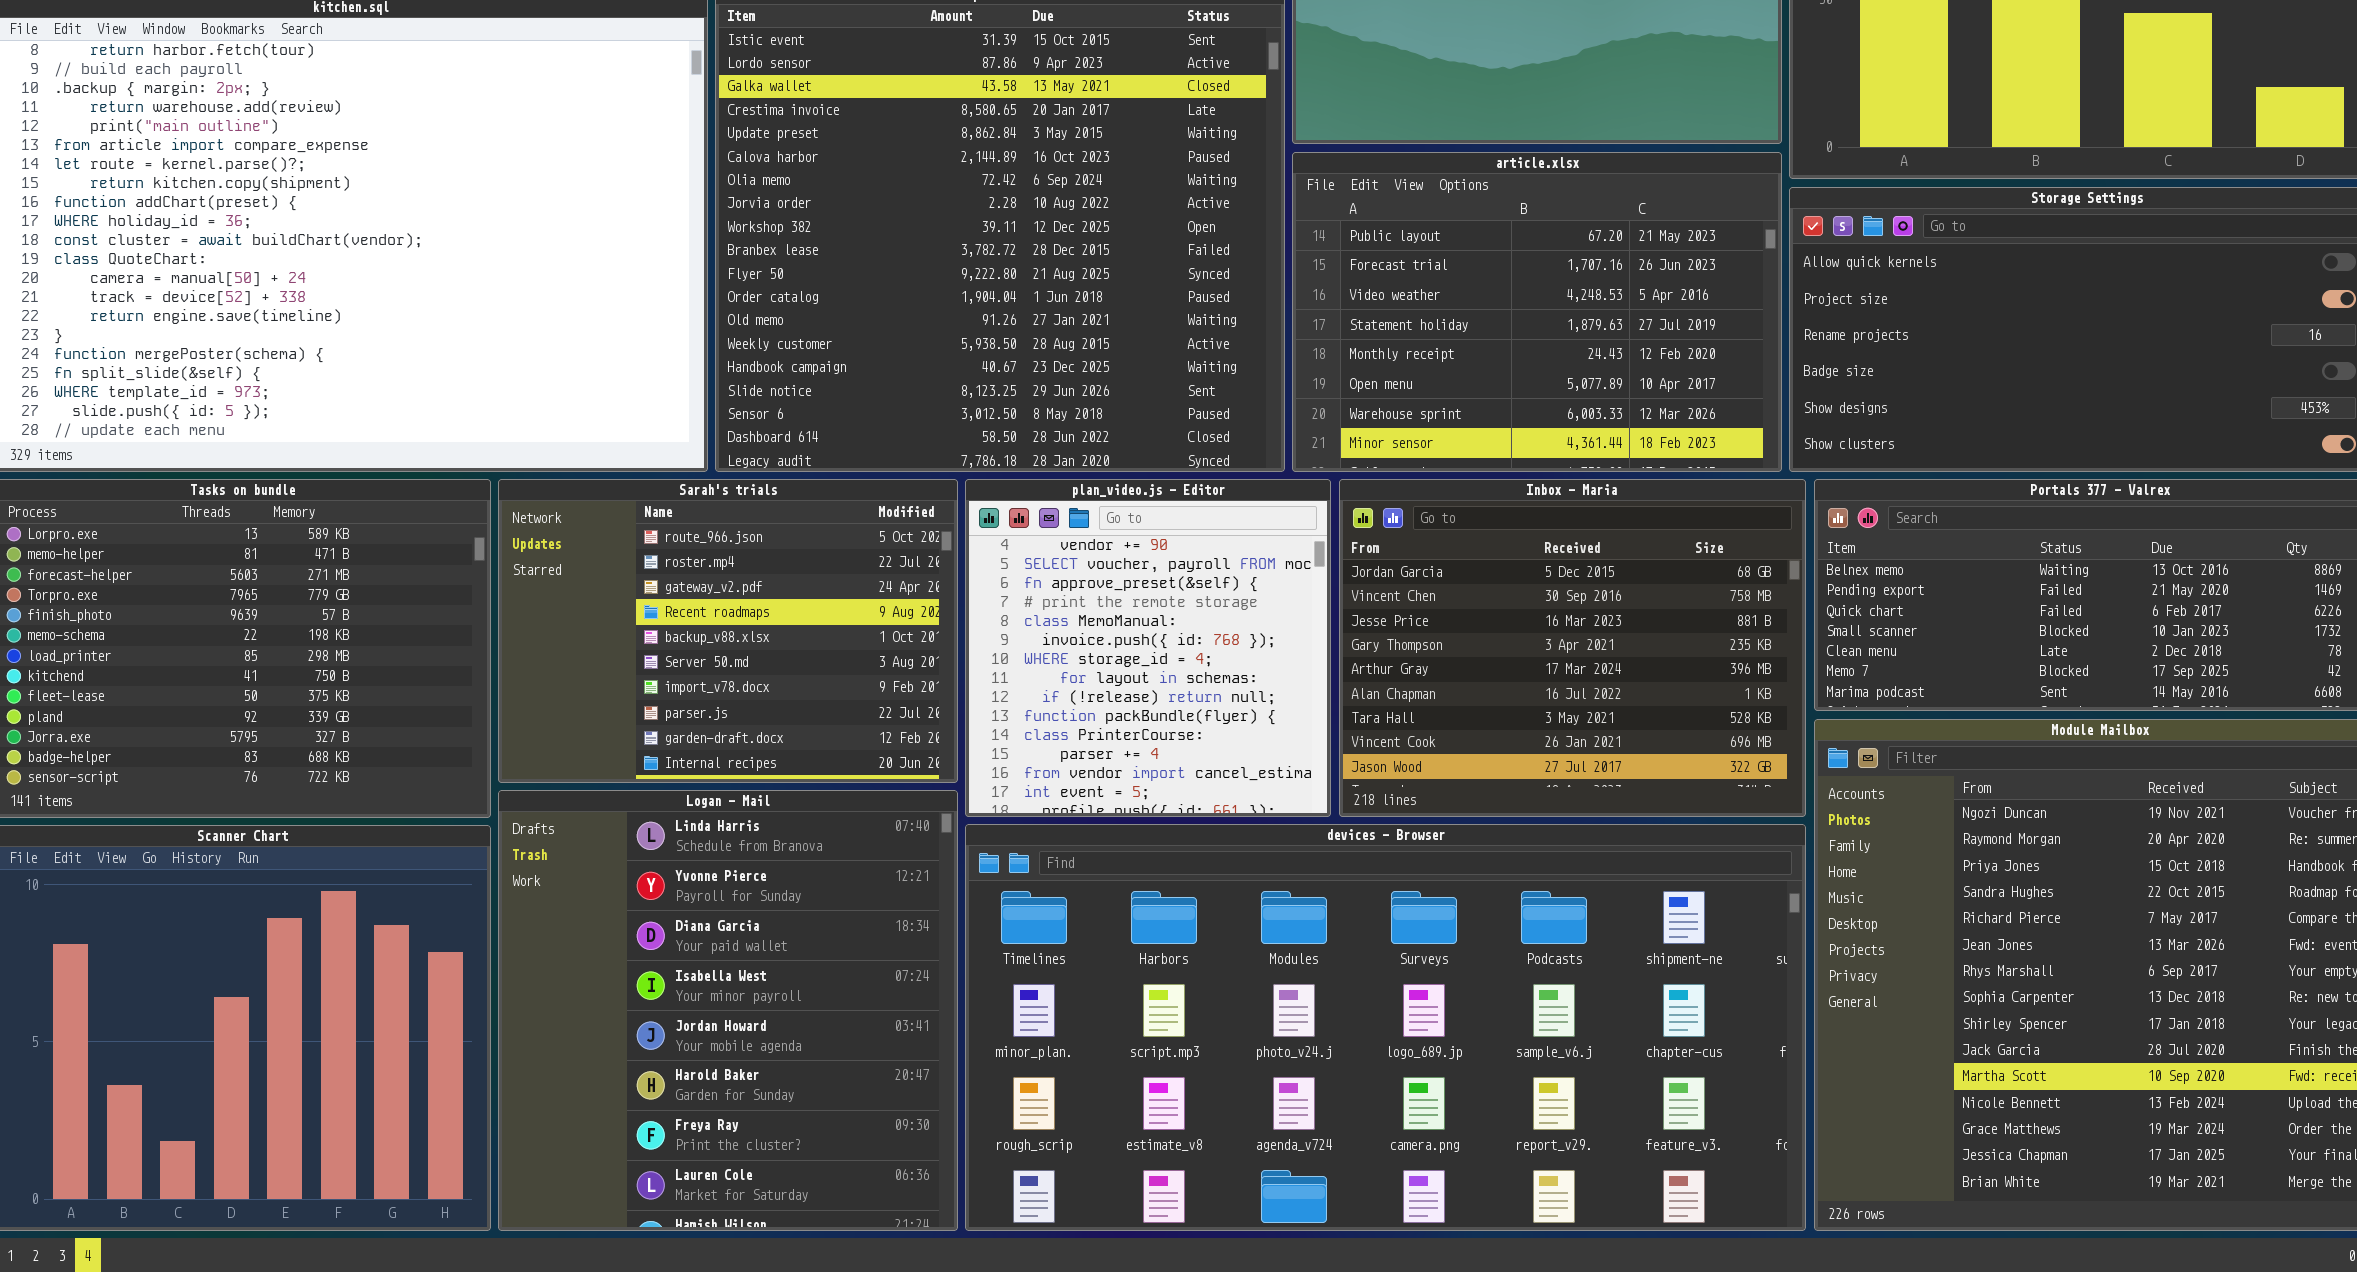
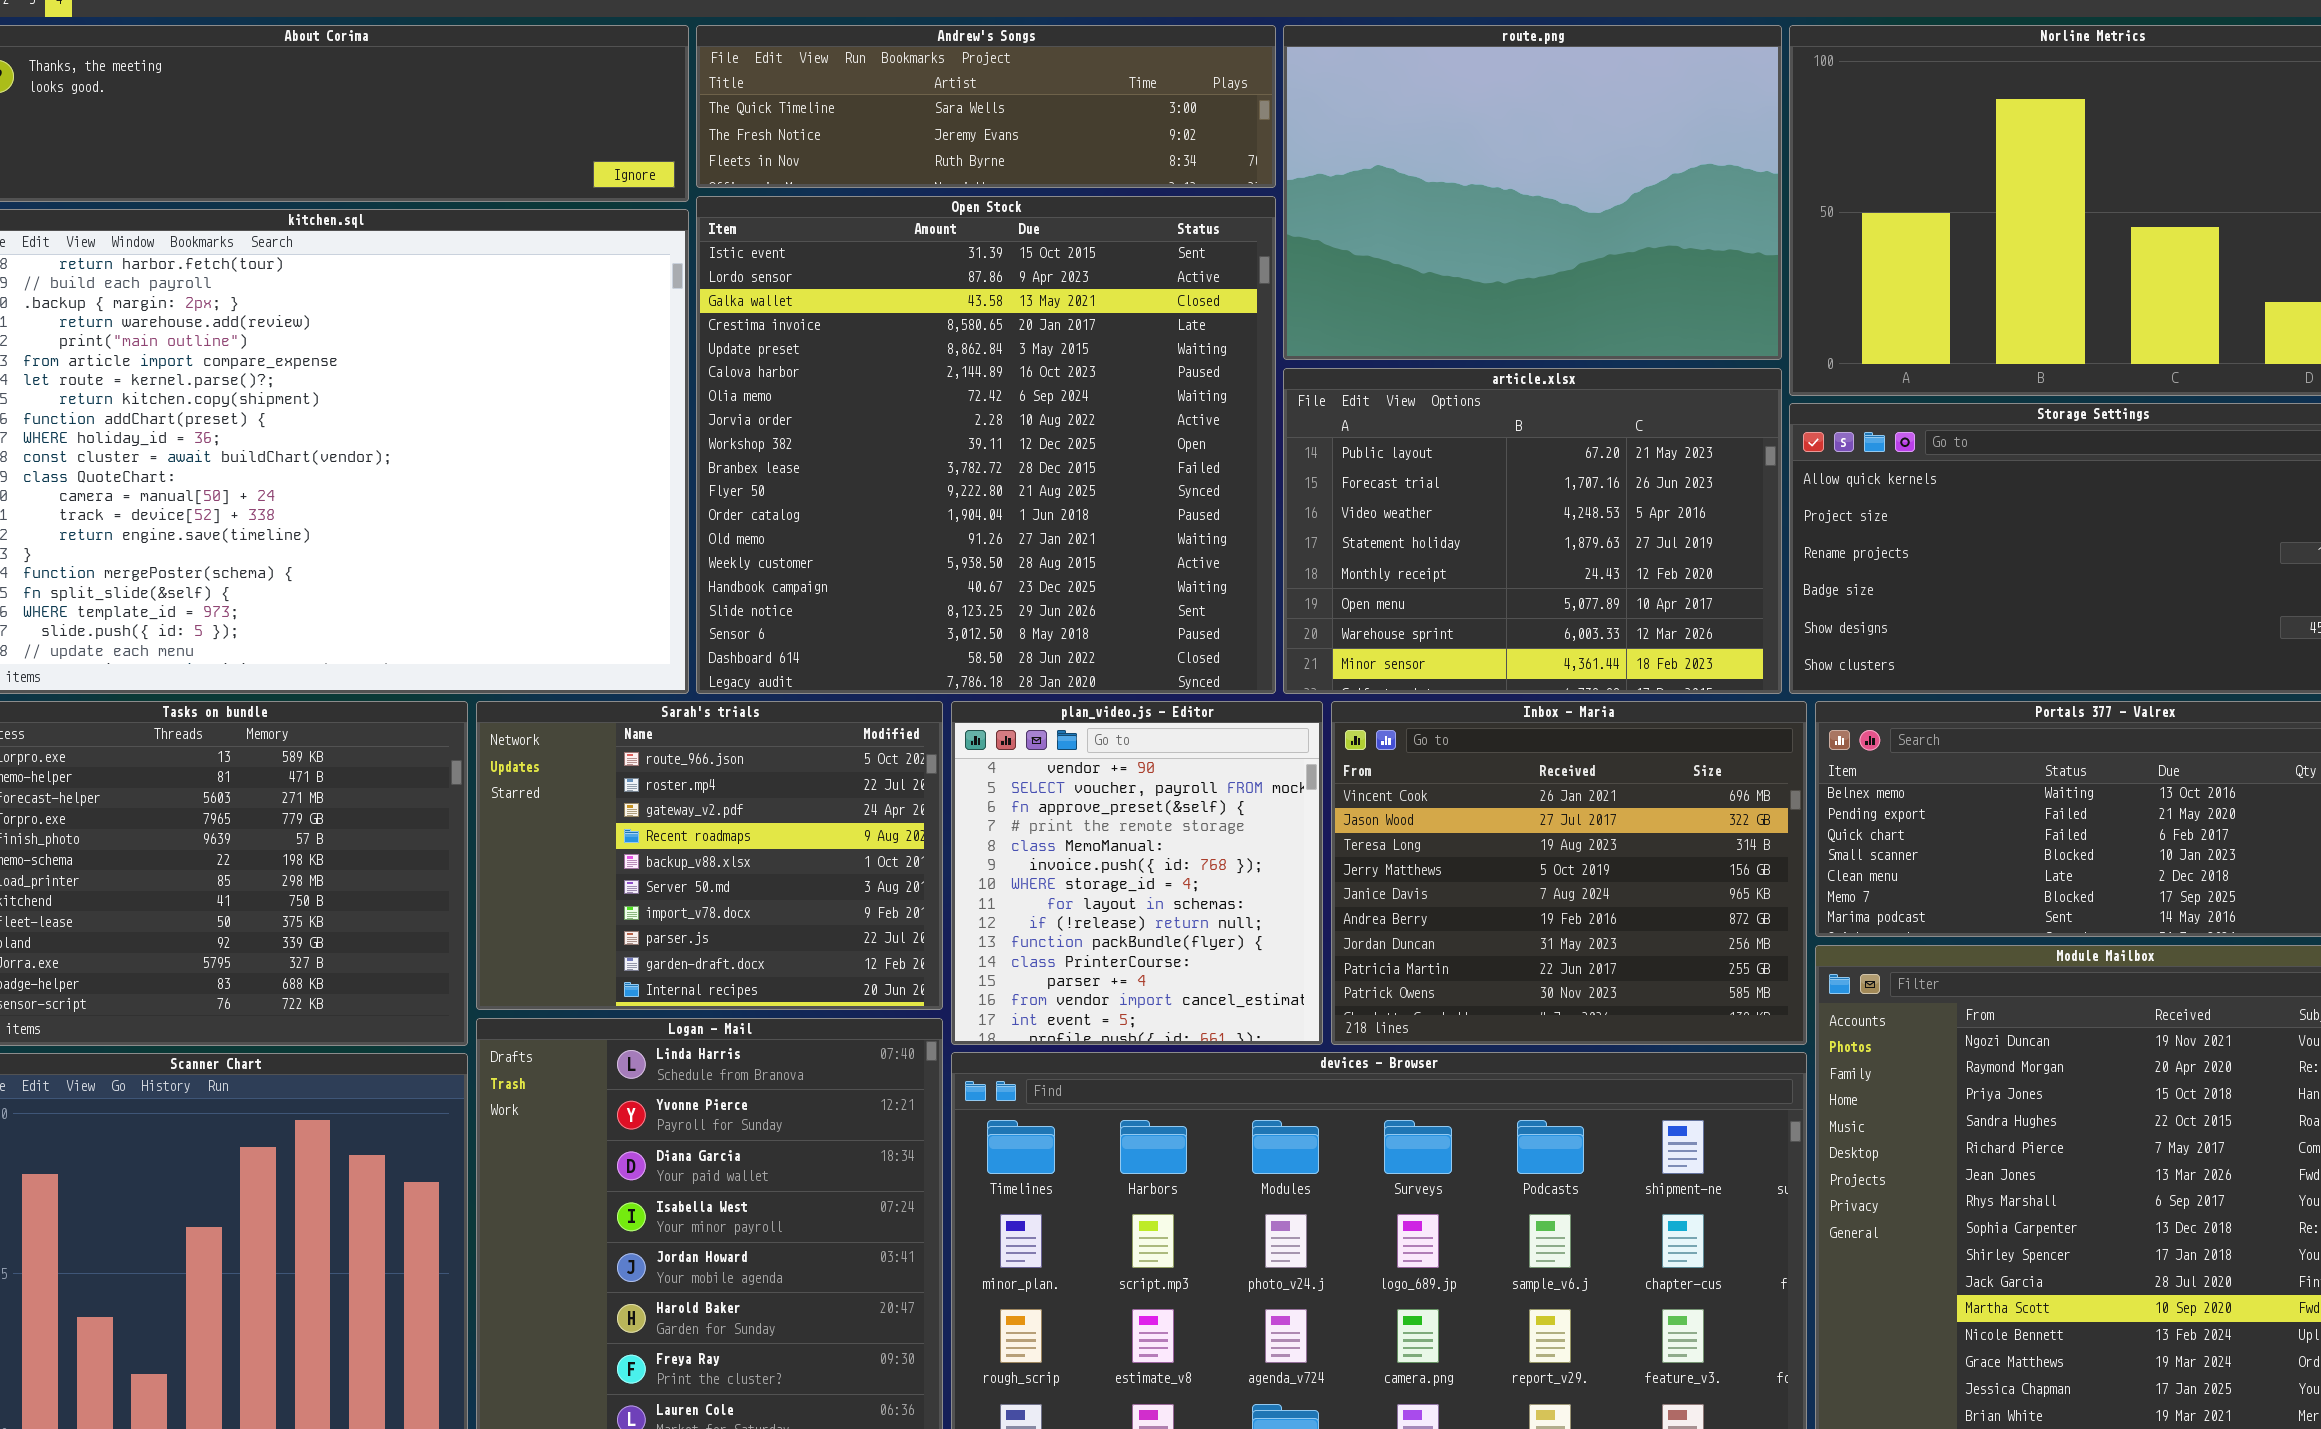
Inbox - Maria: [1339,479,1806,817] -> [1331,701,1807,1045], scrolled down 7 rows

